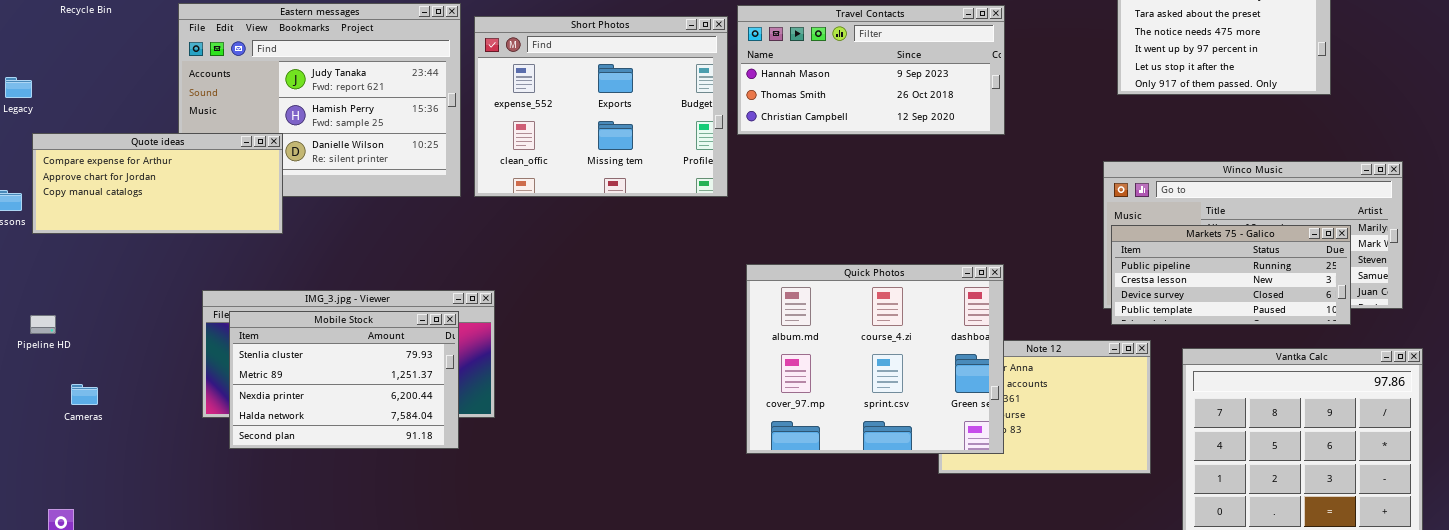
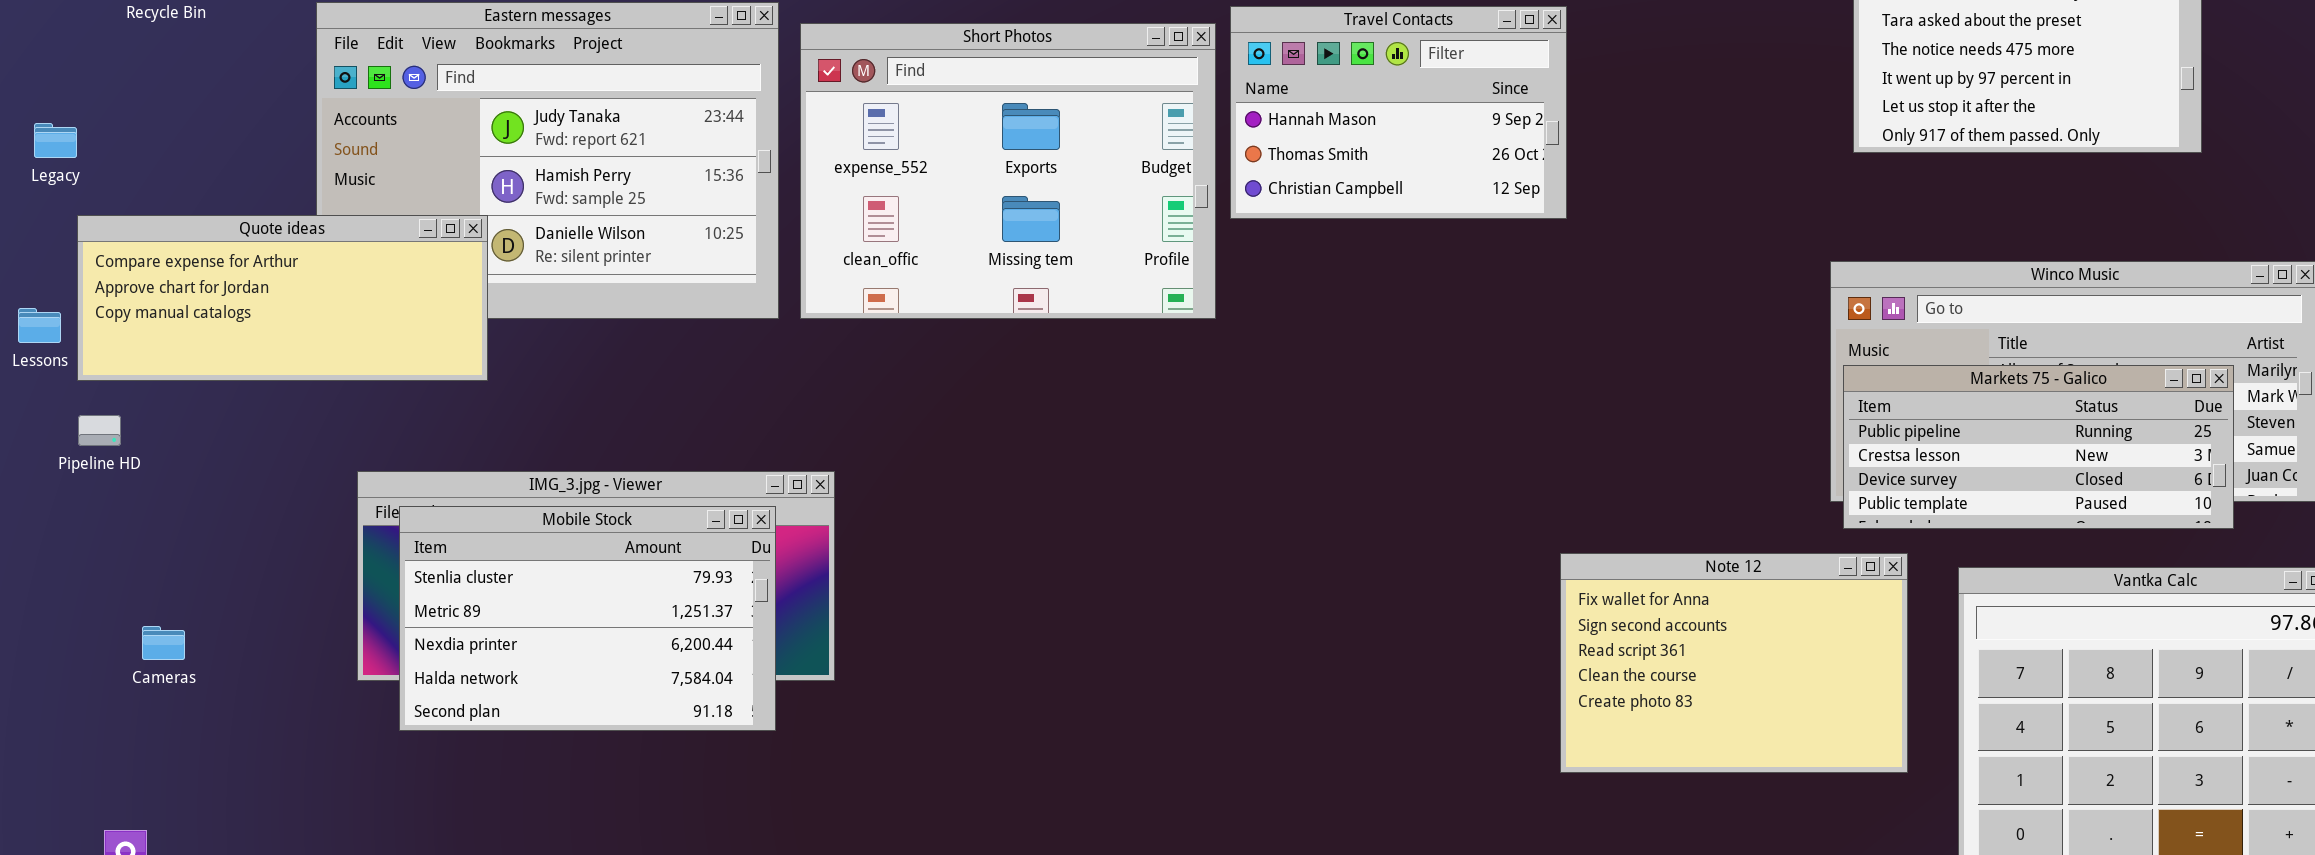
Travel Contacts: [737,5,1005,135] -> [1230,6,1567,219], resized
Quick Photos: [746,264,1004,454] -> none, closed
Pipeline HD: [30,315,56,334] -> [78,415,121,446], moved

